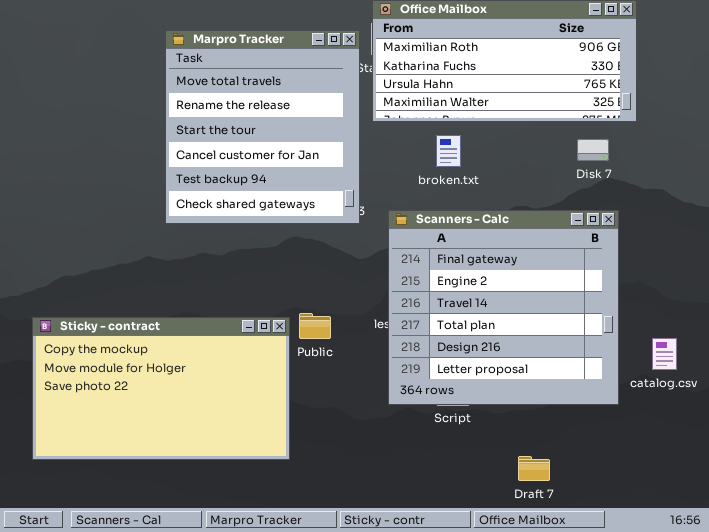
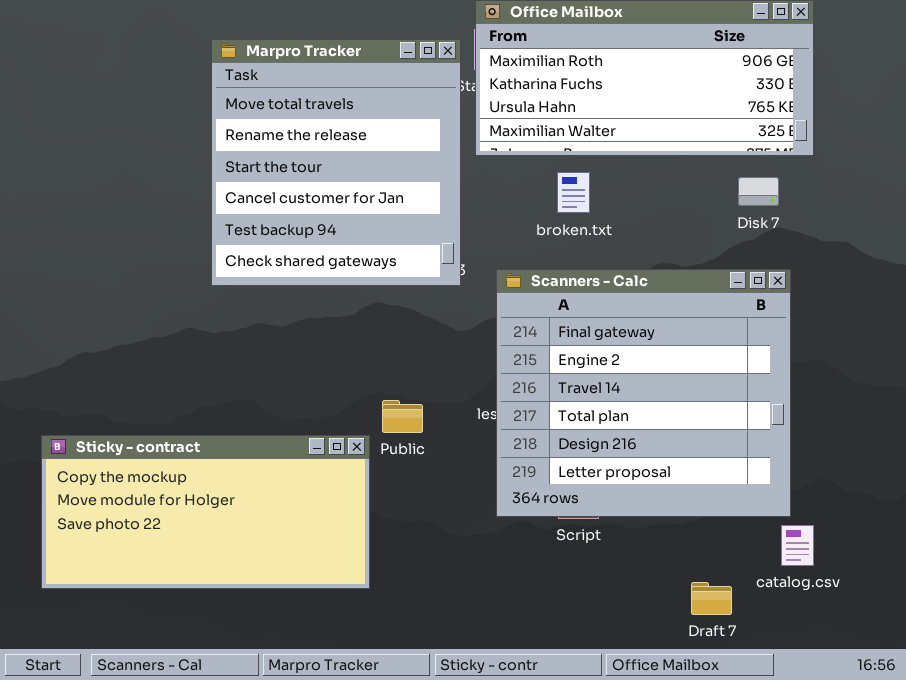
Sticky - contract: [32,317,290,460] -> [41,435,370,589], resized
catalog.csv: [652,338,677,370] -> [781,525,814,566], moved
Draft 7: [518,456,550,481] -> [691,582,732,615], moved

